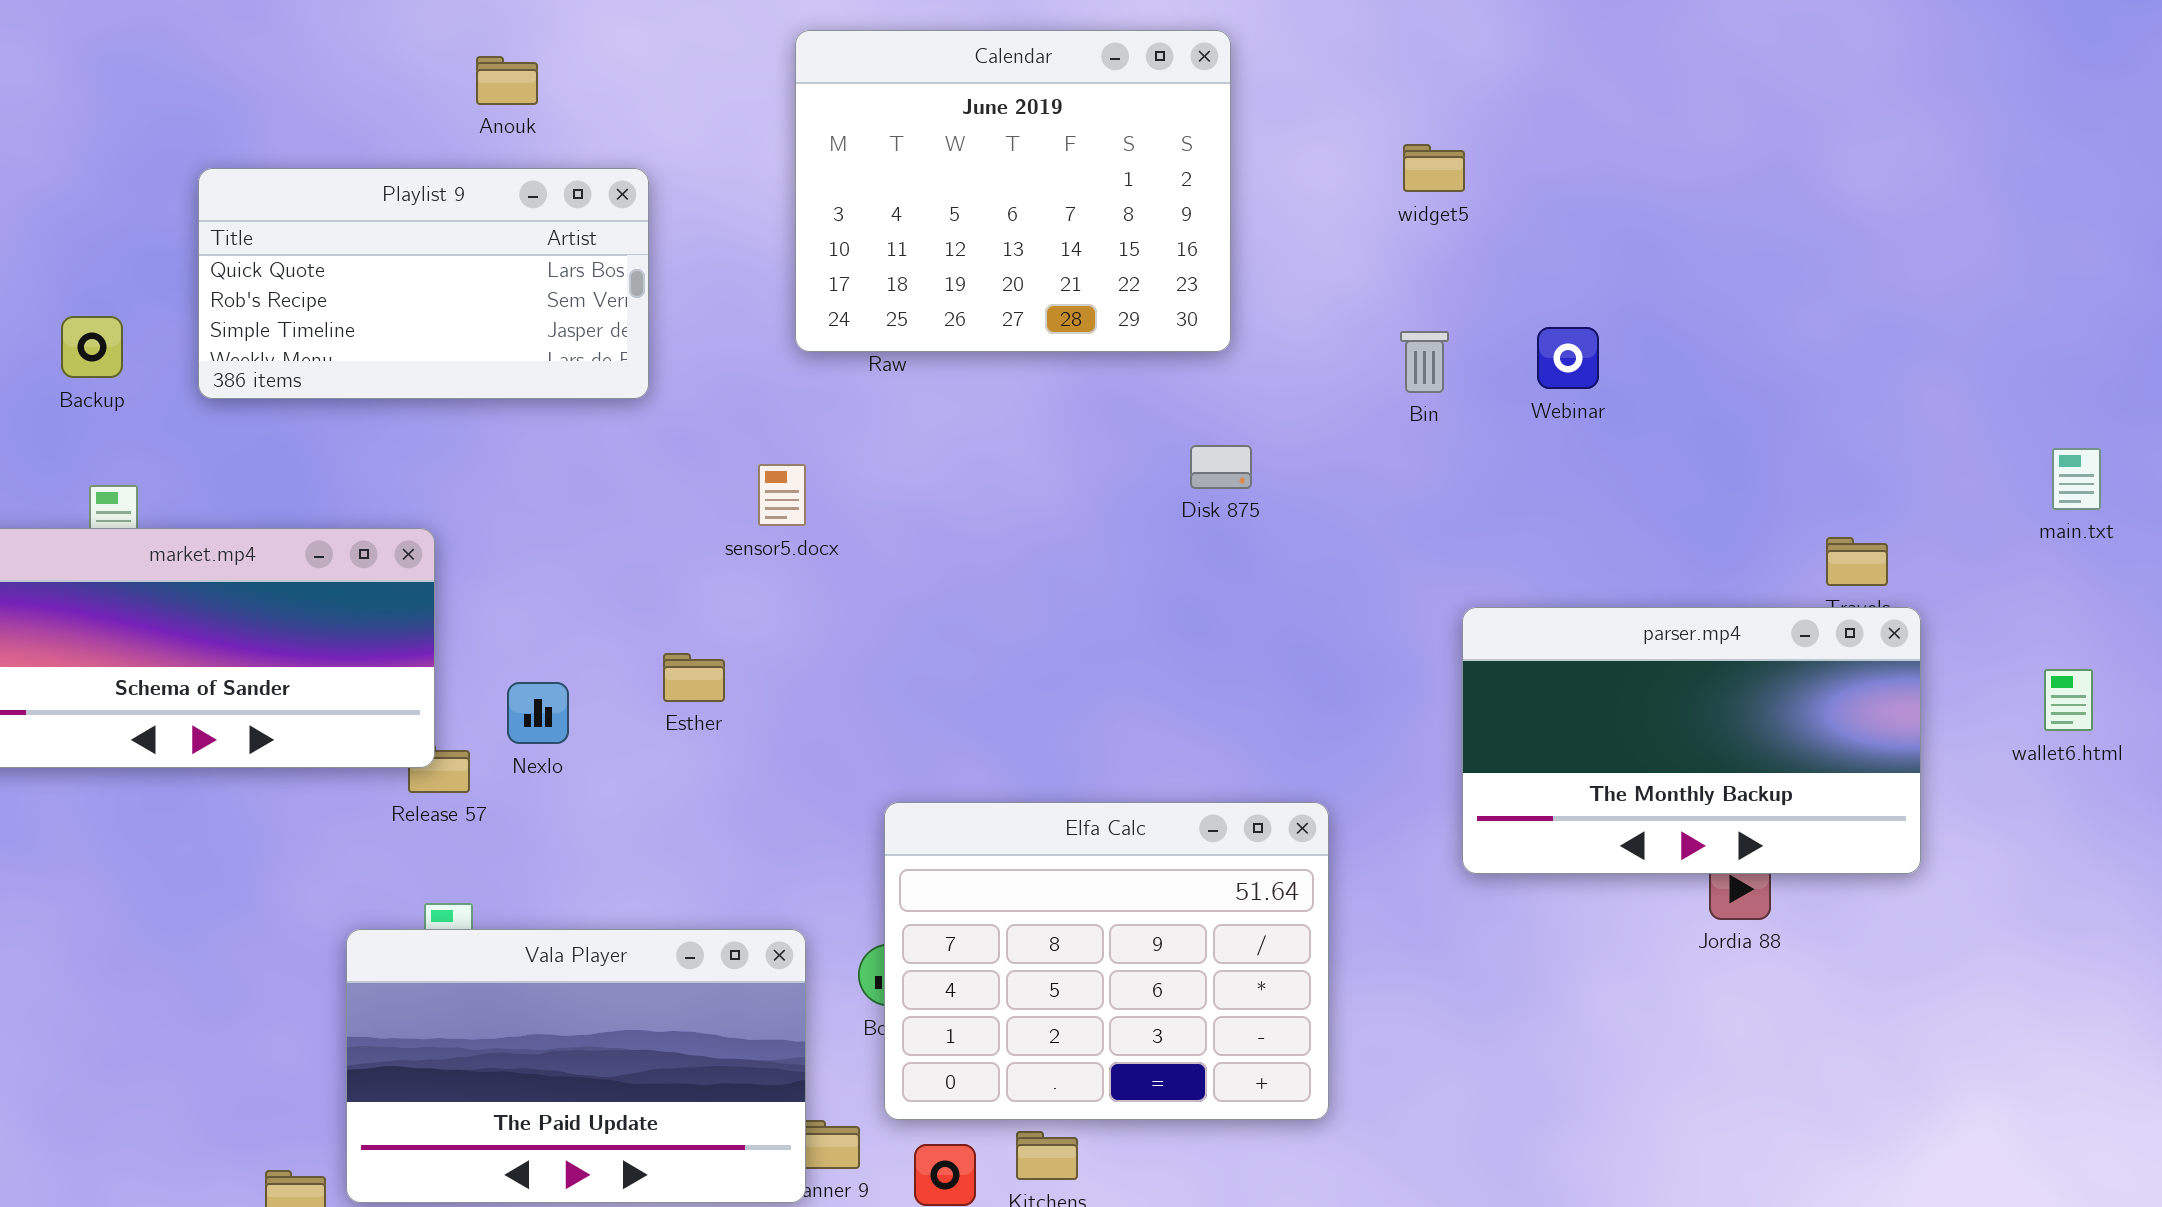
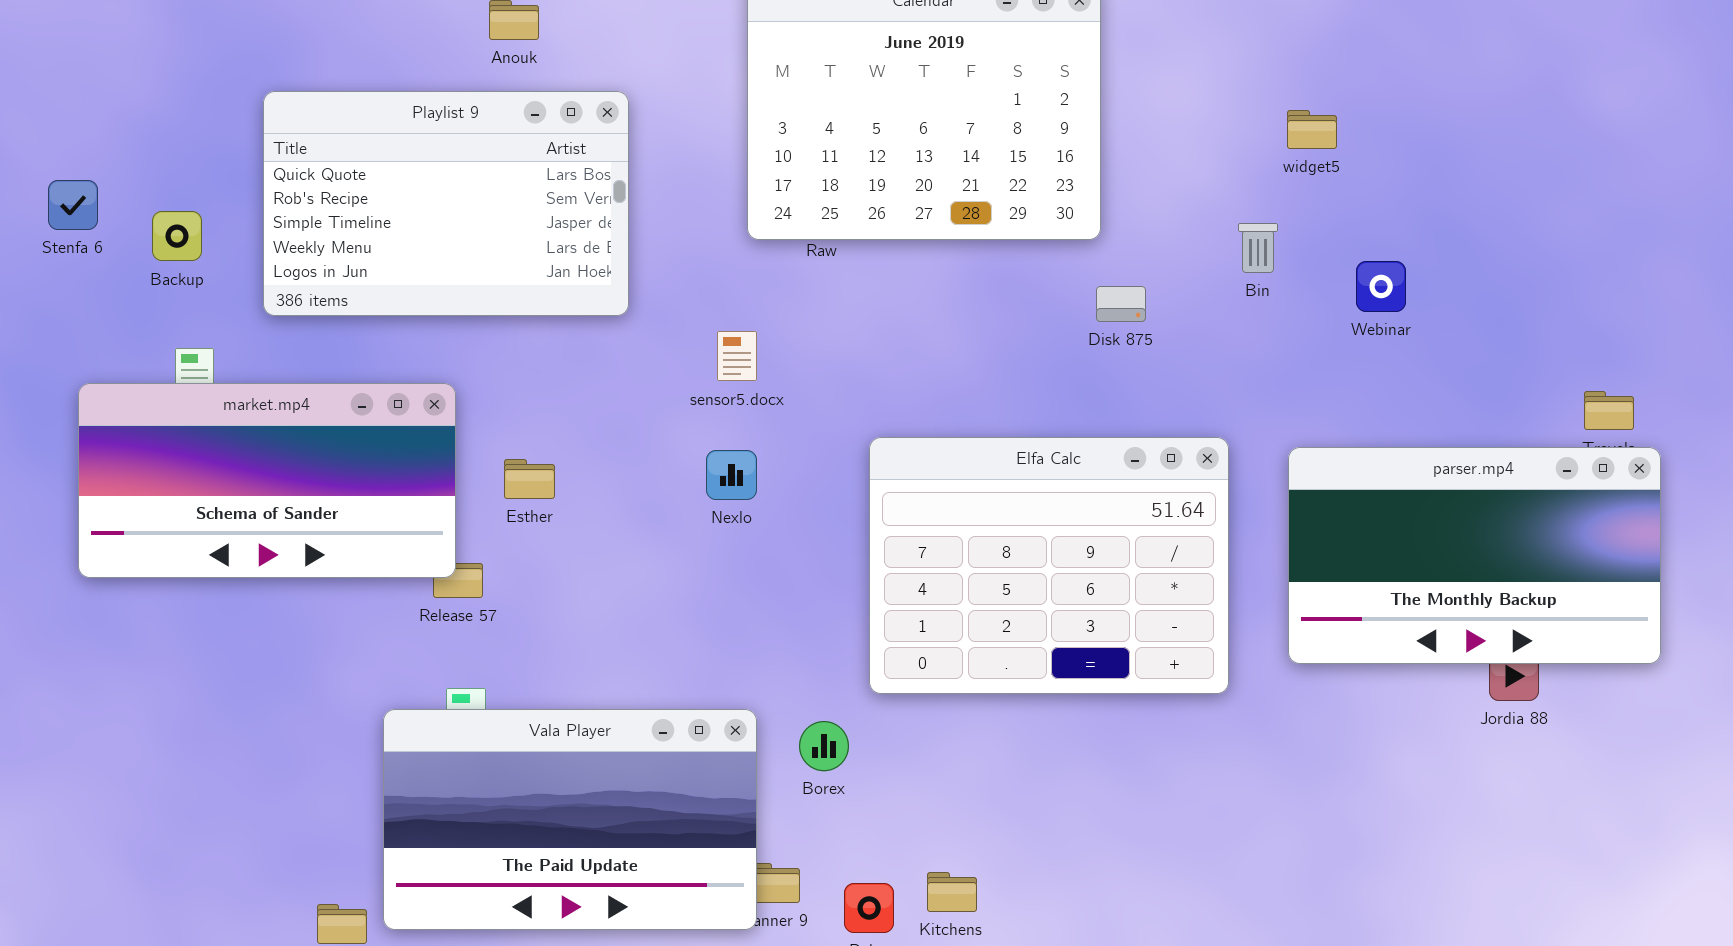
widget5: [1403,144,1465,192] -> [1287,110,1337,149], moved
Playlist 9: [198,168,649,399] -> [263,91,629,316], resized
Webinar: [1537,327,1599,389] -> [1356,261,1406,312], moved
Disk 875: [1190,445,1252,489] -> [1096,286,1146,322], moved
Esther: [663,653,725,702] -> [504,459,555,499], moved
Nexlo: [507,682,569,744] -> [706,450,757,500], moved
Elfa Calc: [884,802,1329,1120] -> [869,437,1229,694], moved

